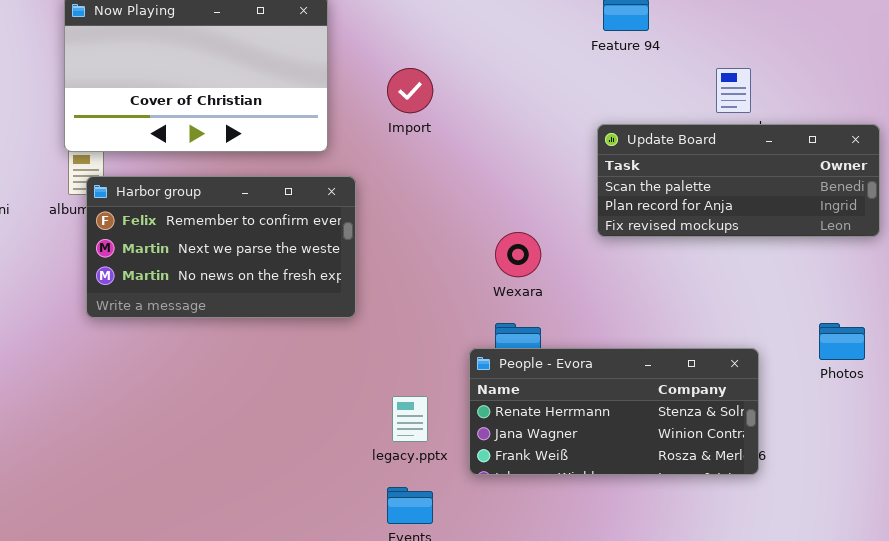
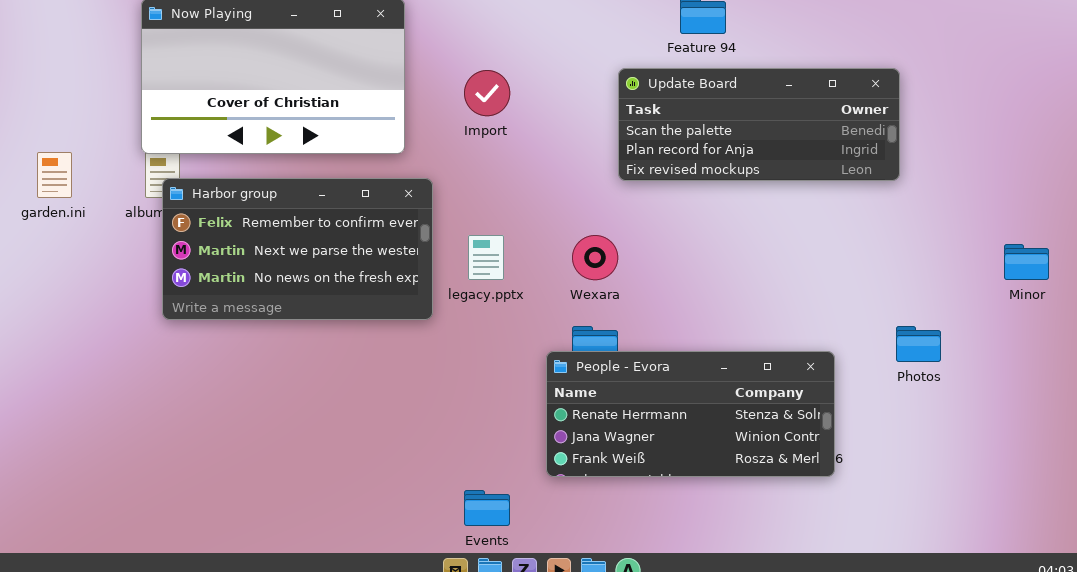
Update Board: [597,124,880,237] -> [618,68,900,181], moved
legacy.pptx: [392,396,428,442] -> [468,235,504,280], moved

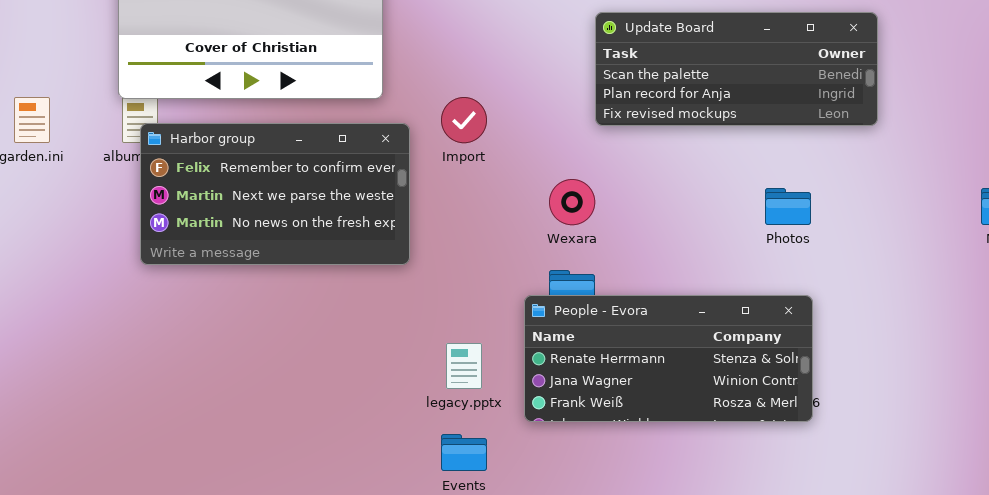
Import: [464,70,510,116] -> [441,97,487,143], moved
legacy.pptx: [468,235,504,280] -> [446,343,482,389], moved
Photos: [896,326,941,362] -> [765,188,811,225], moved

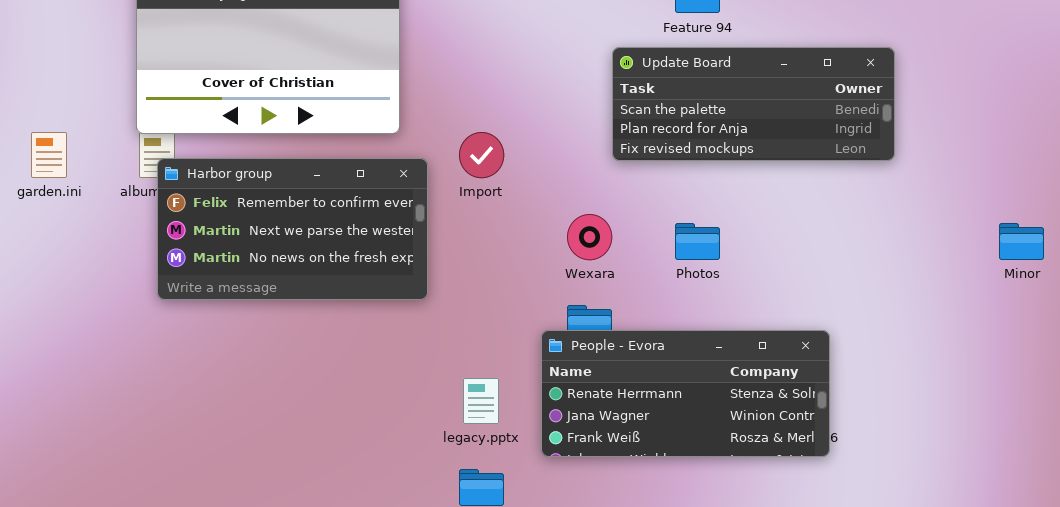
Photos: [765,188,811,225] -> [675,223,720,260], moved

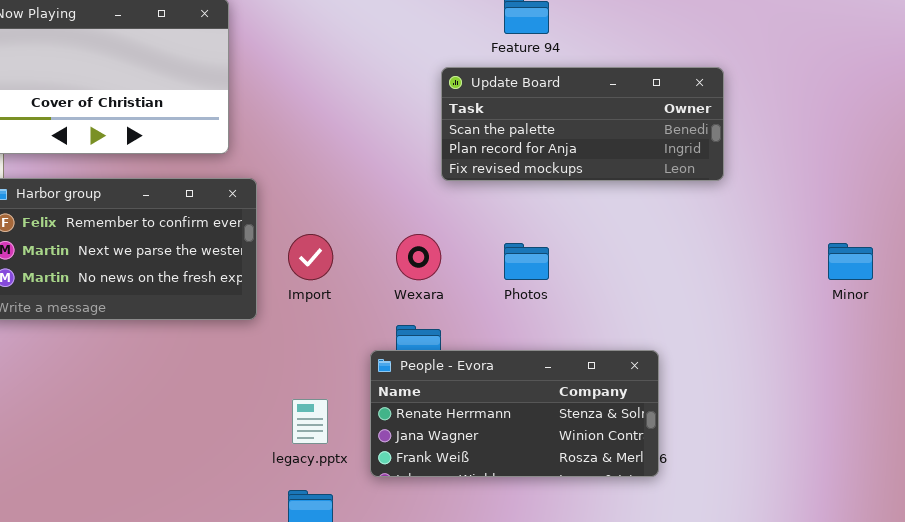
Import: [459,132,504,178] -> [288,234,333,280], moved

